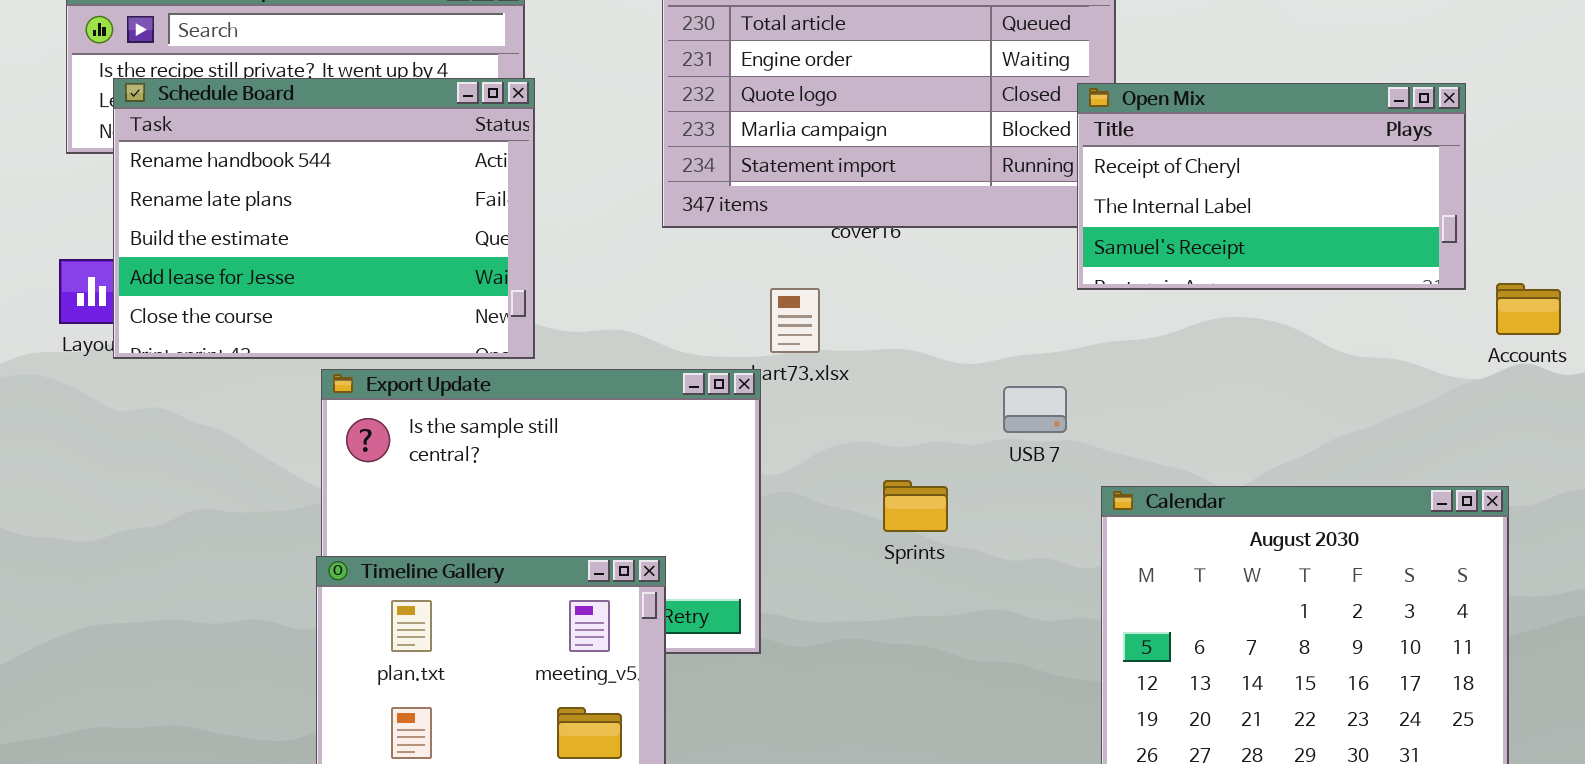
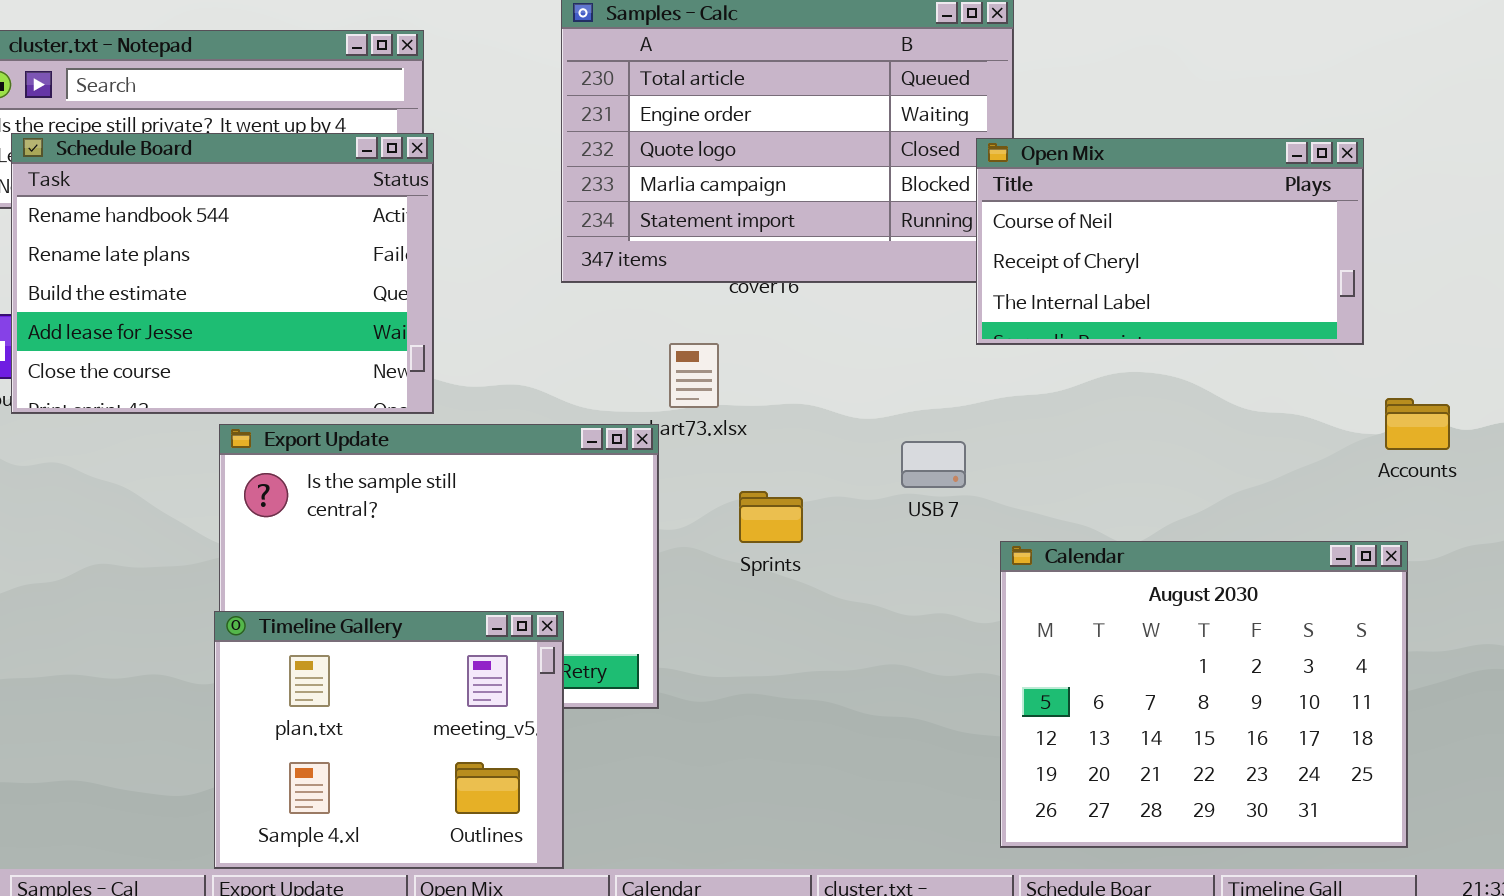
Open Mix: [1077,83,1466,290] -> [976,138,1364,345], scrolled up 1 row
Accounts: [1496,283,1561,335] -> [1385,398,1450,450], moved
Sprints: [883,480,948,532] -> [739,491,803,543], moved

